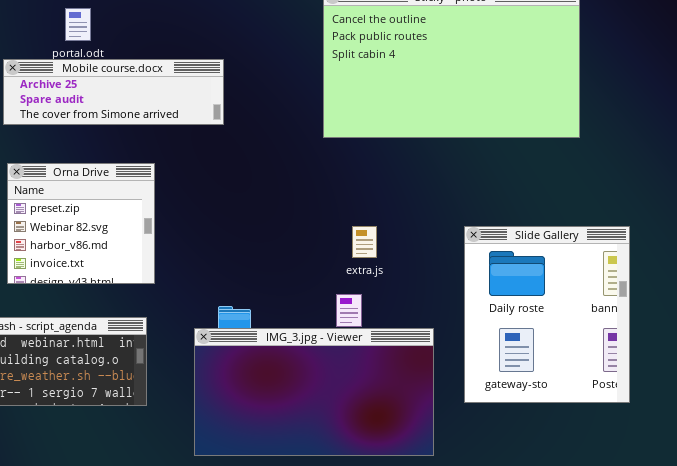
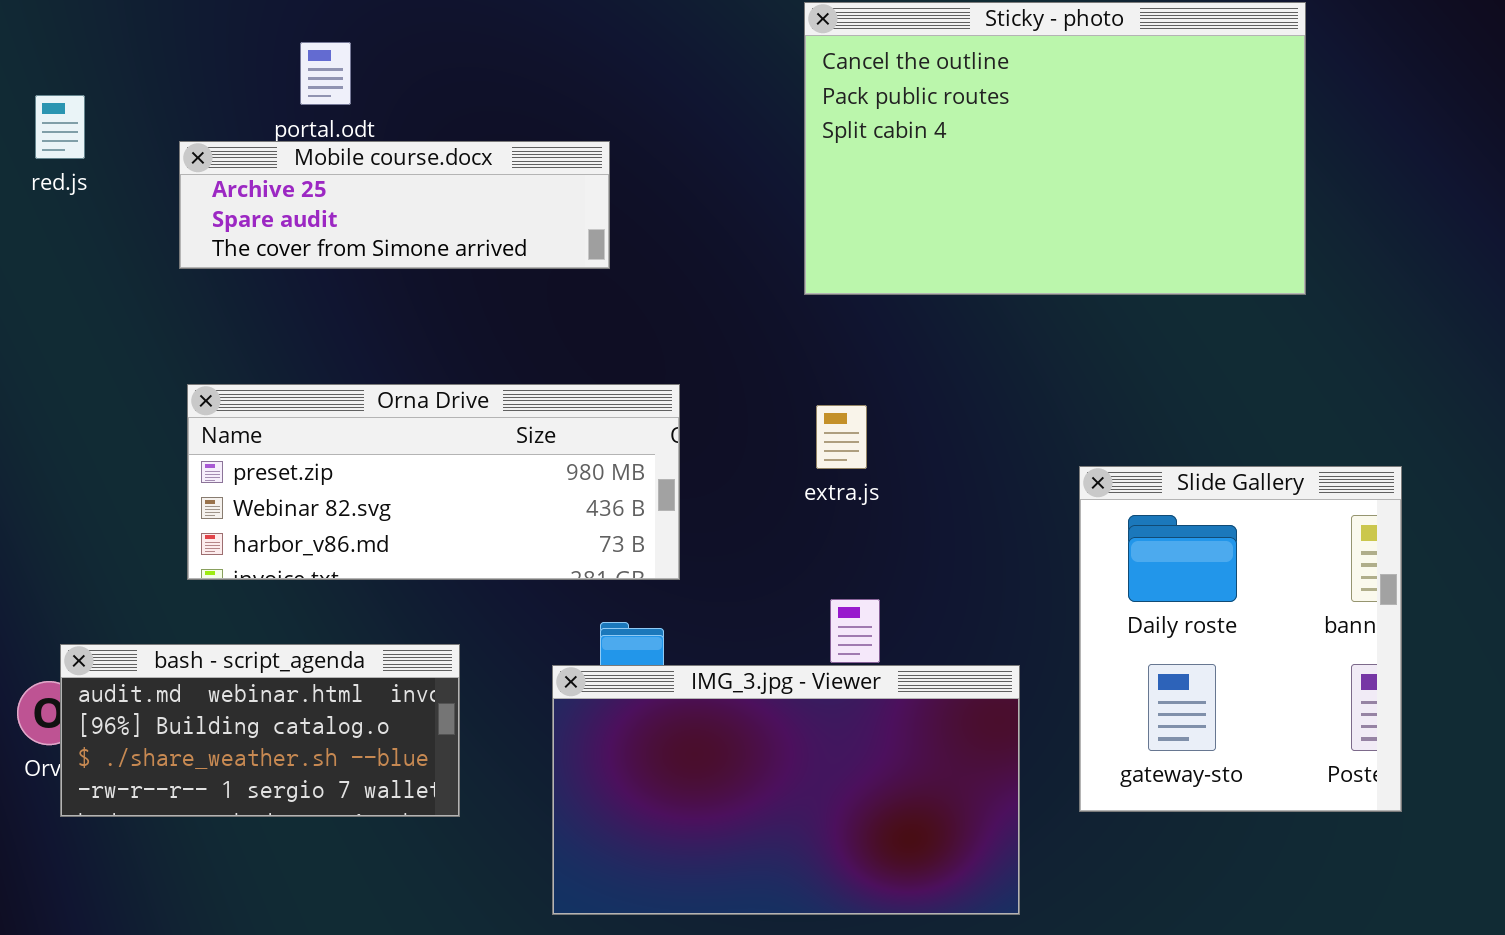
Orna Drive: [7,163,155,284] -> [187,384,680,580], resized
extra.js: [352,226,377,258] -> [816,405,867,469], moved

